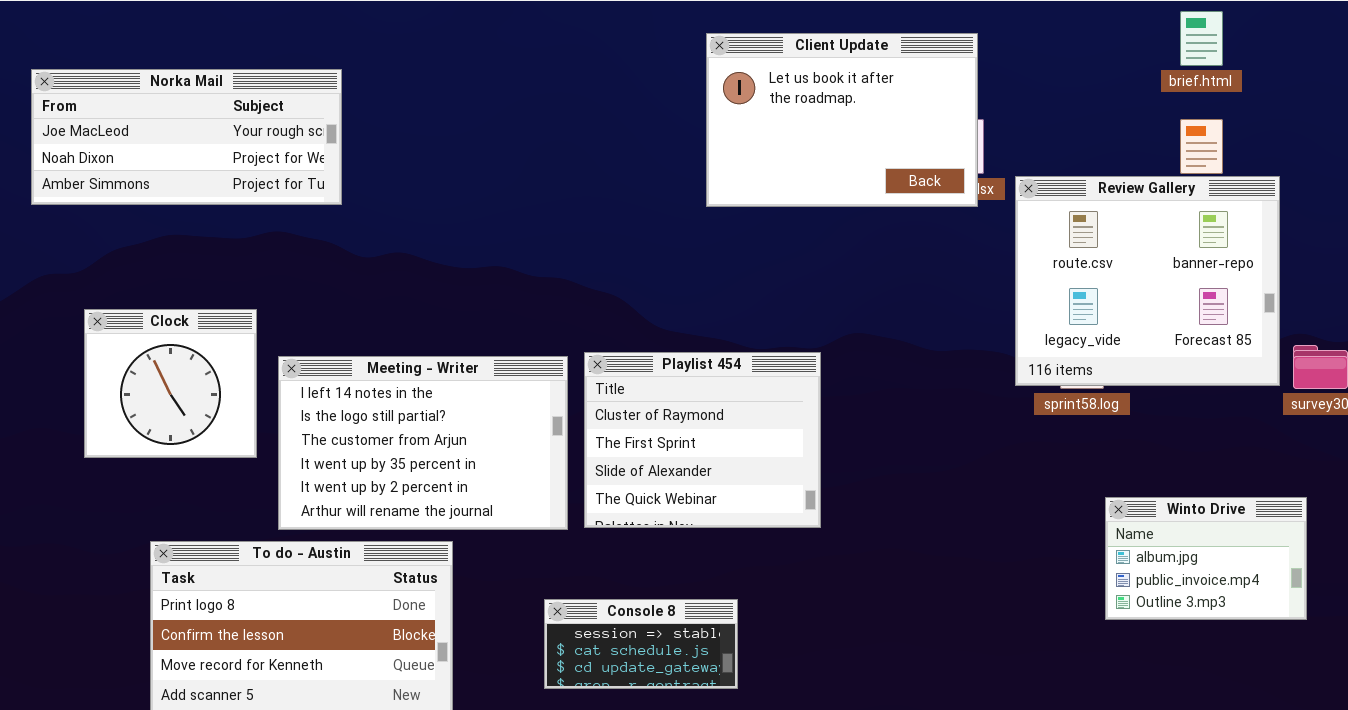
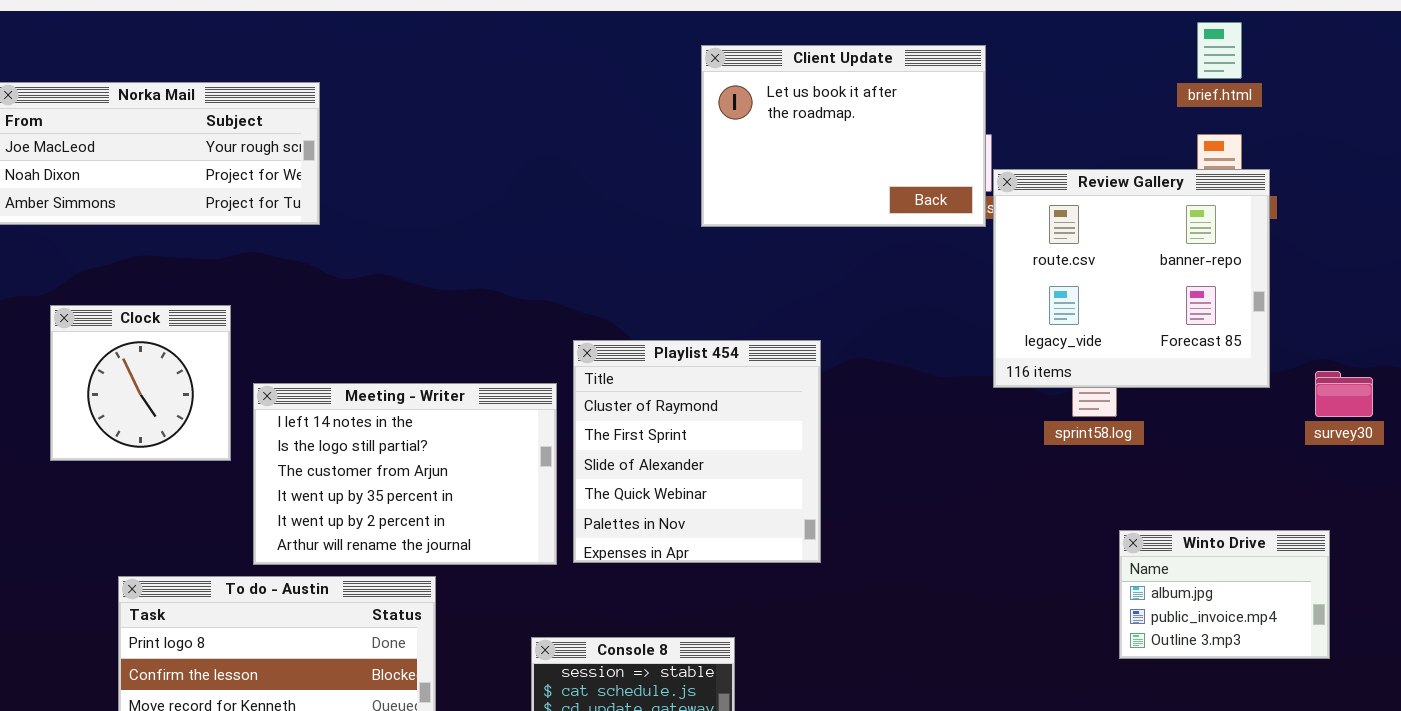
Review Gallery: [1015,176,1280,386] -> [993,169,1270,388], moved
Clock: [84,309,257,458] -> [50,305,231,461], moved
Playlist 454: [584,352,821,528] -> [573,340,821,563], resized

